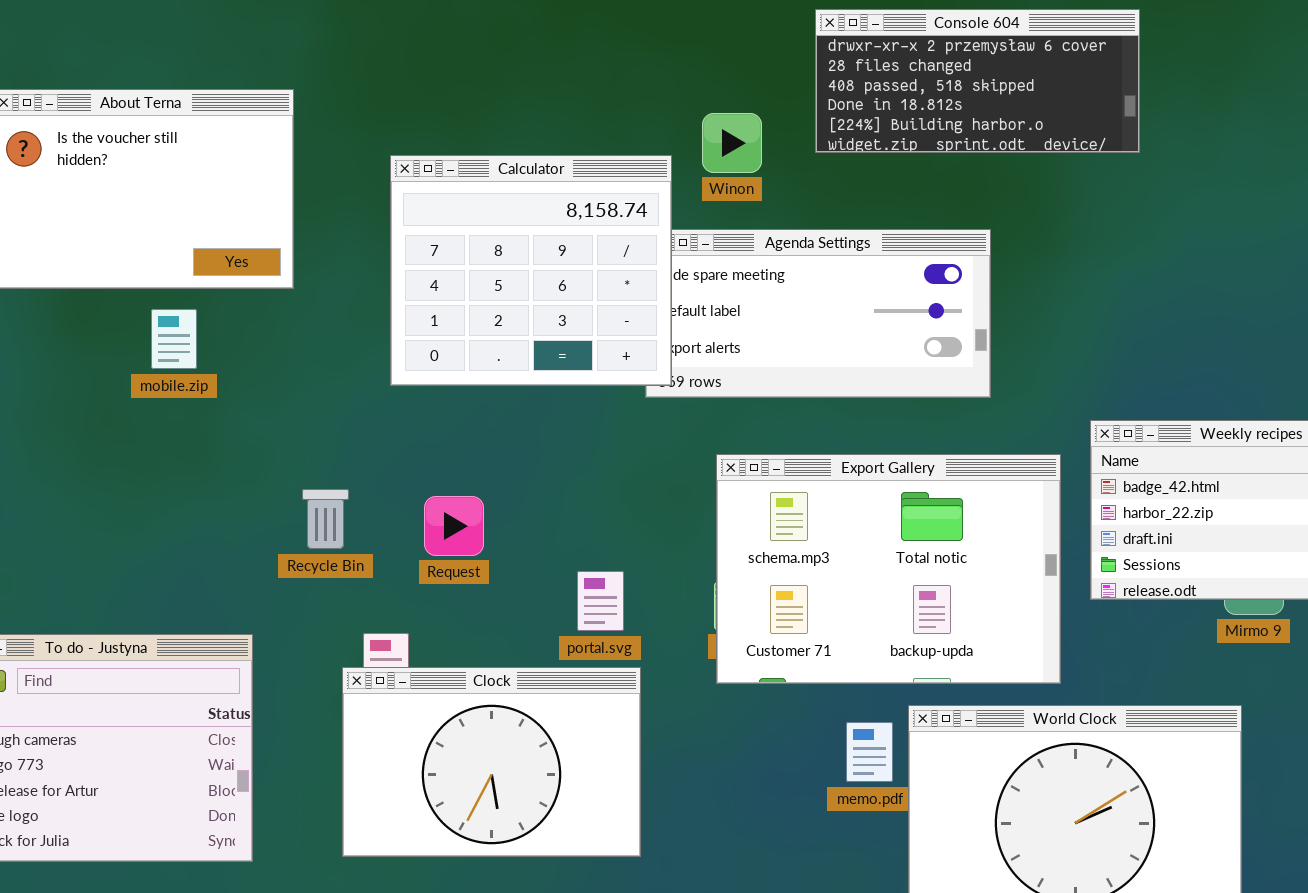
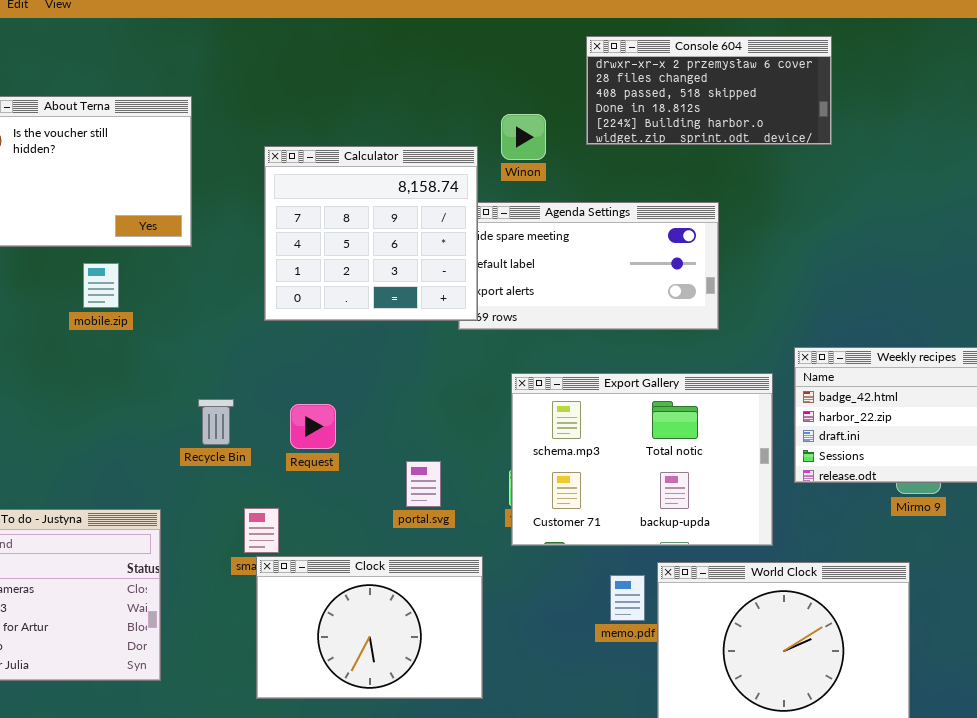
Clock: [342,667,641,857] -> [256,556,483,699], moved

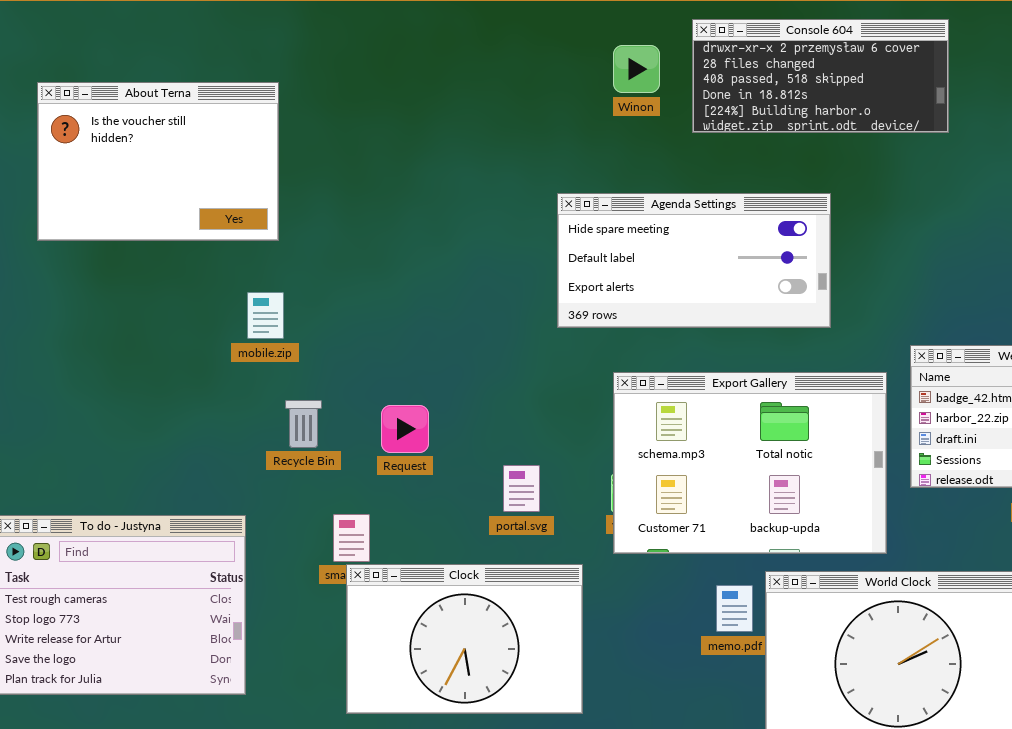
Winon: [501,114,546,160] -> [613,45,660,93], moved
Calculator: [264,146,478,321] -> none, closed
mobile.zip: [83,263,119,308] -> [247,292,284,339], moved

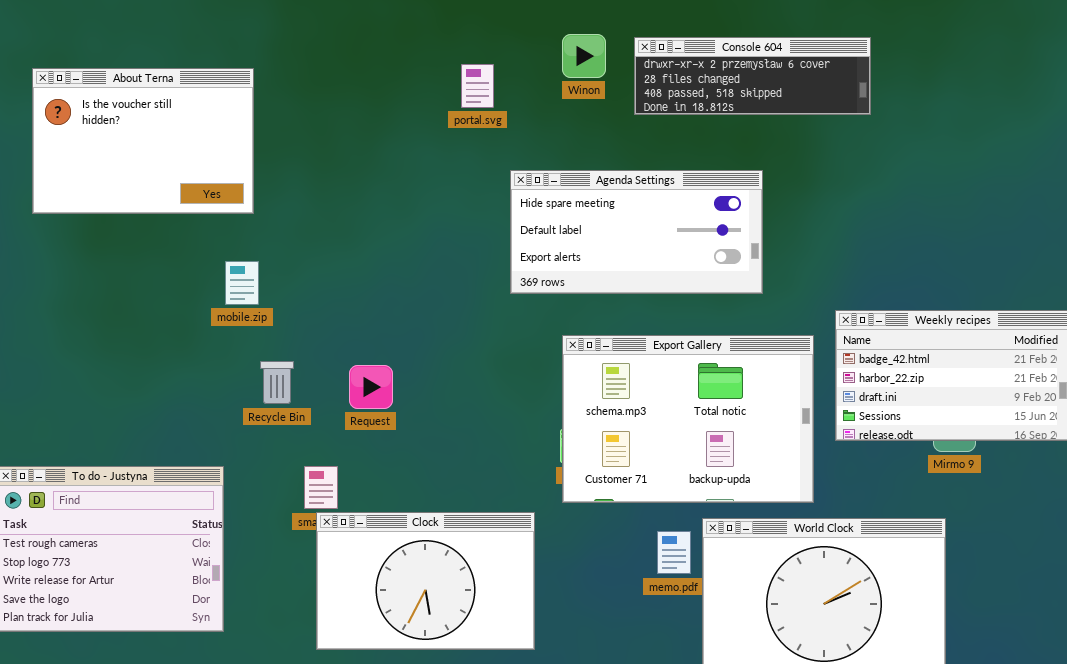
Console 604: [692,19,949,133] -> [634,37,871,115], resized
portal.svg: [503,465,540,512] -> [461,64,494,108], moved

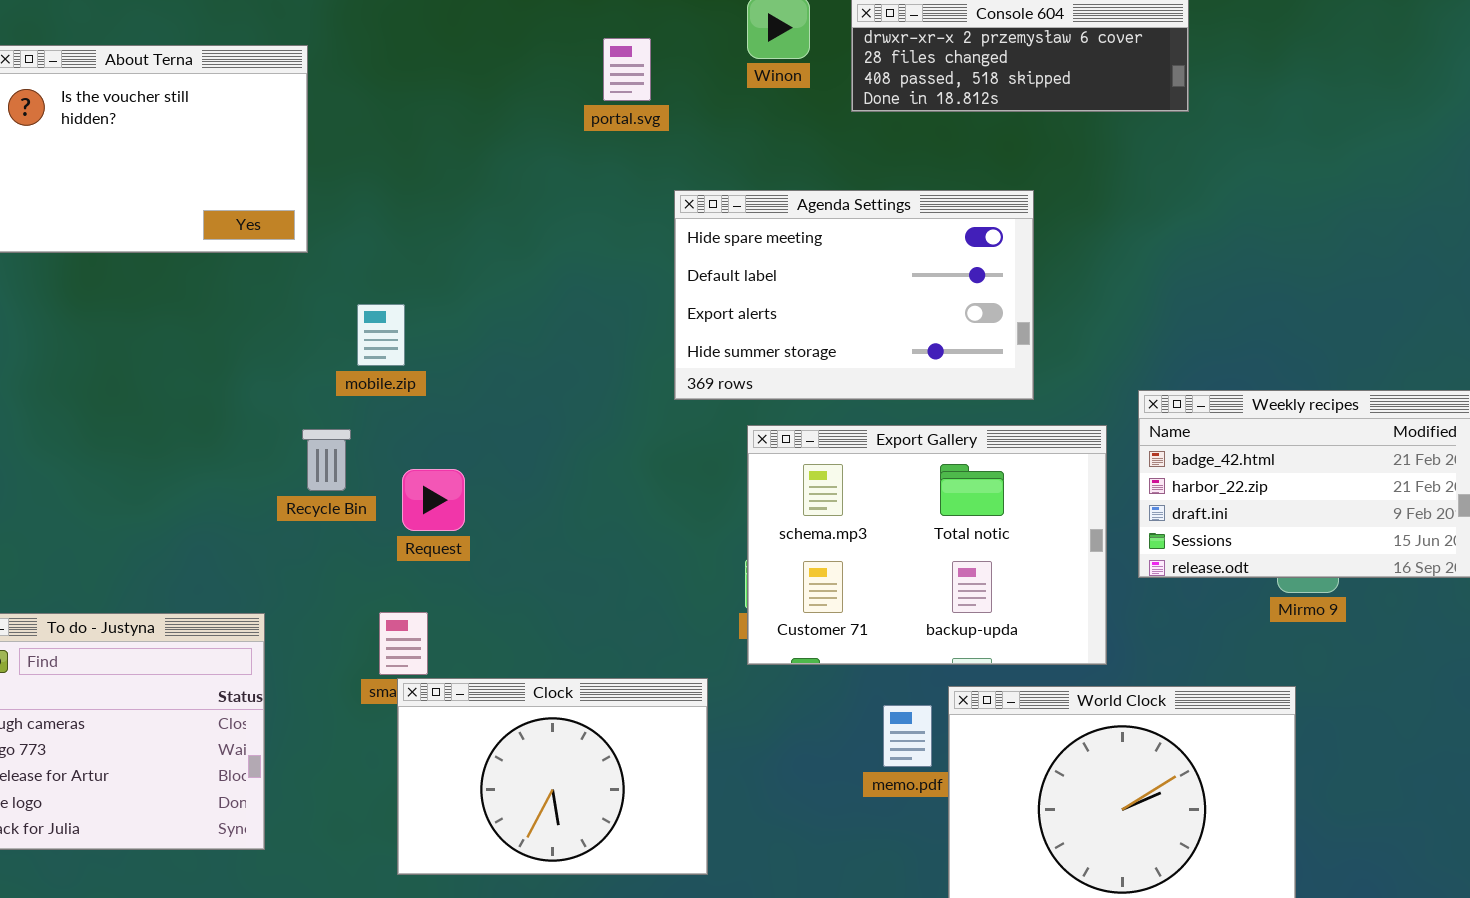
Agenda Settings: [510,170,763,294] -> [674,190,1034,400], resized
mobile.zip: [225,261,259,305] -> [357,304,405,366], moved
Recycle Bin: [260,361,294,404] -> [302,429,351,491], moved
Request: [349,365,393,409] -> [402,469,465,531], moved

